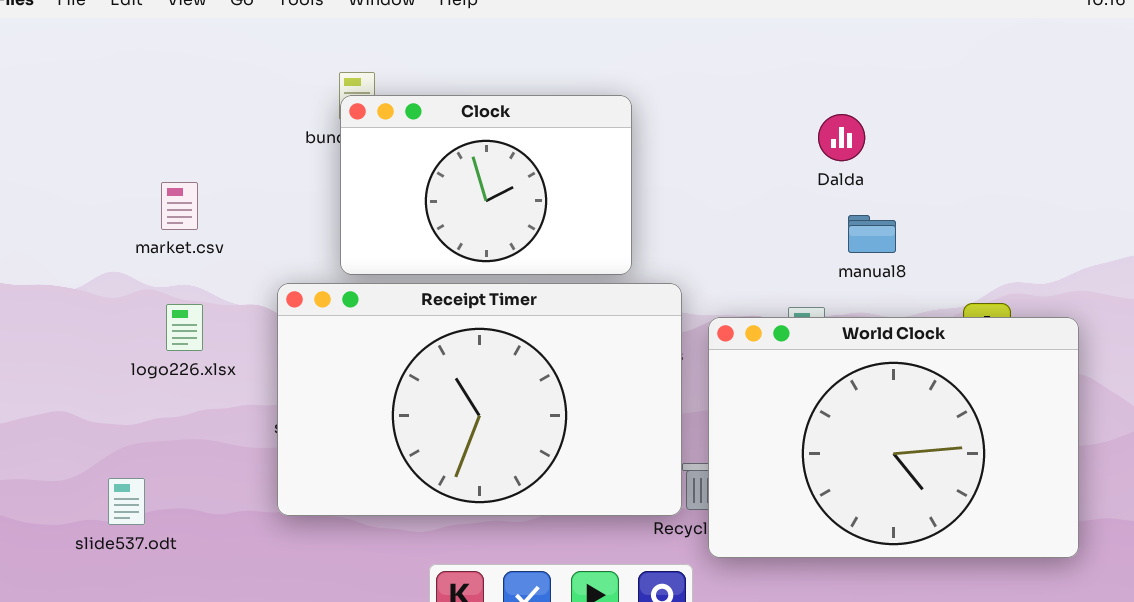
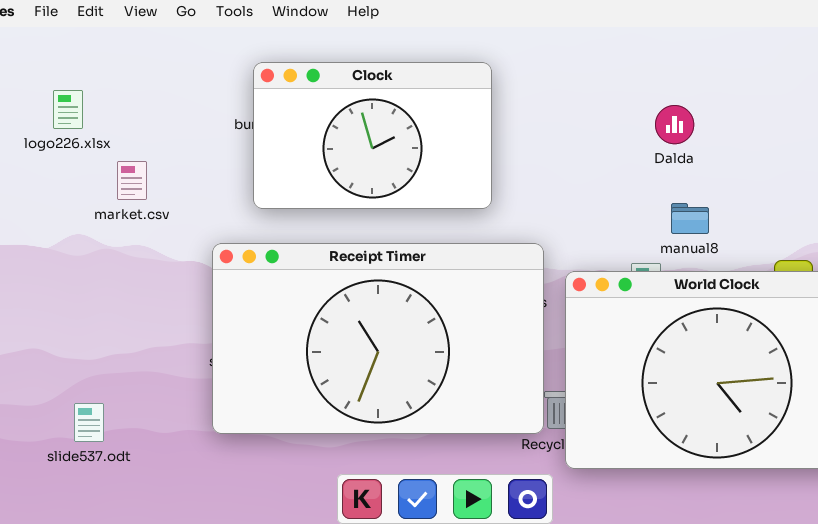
Clock: [340,95,632,275] -> [253,62,492,209], moved
manual8: [848,215,896,253] -> [671,203,709,234], moved
logo226.xlsx: [166,304,203,351] -> [53,90,83,129], moved

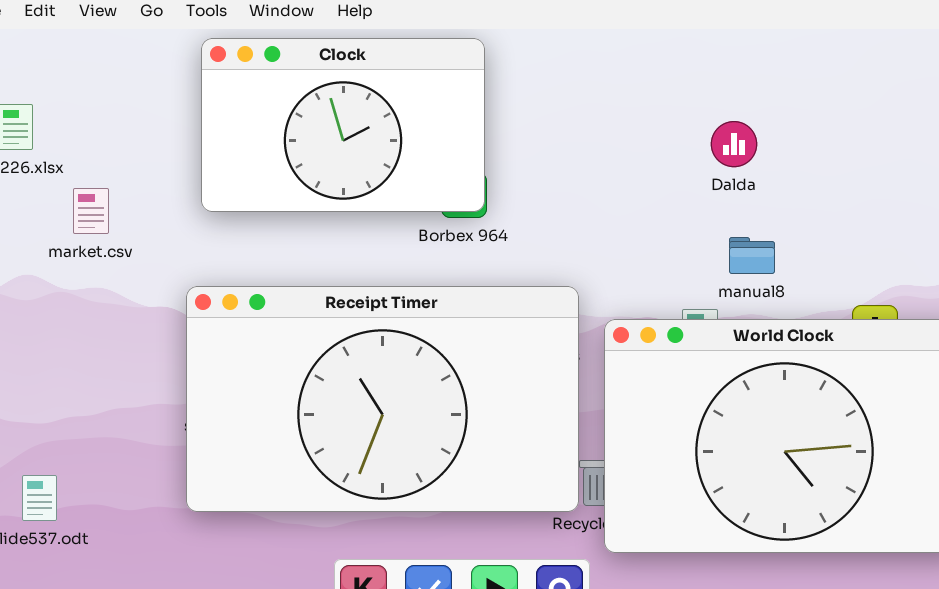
Clock: [253,62,492,209] -> [201,38,485,212], moved

